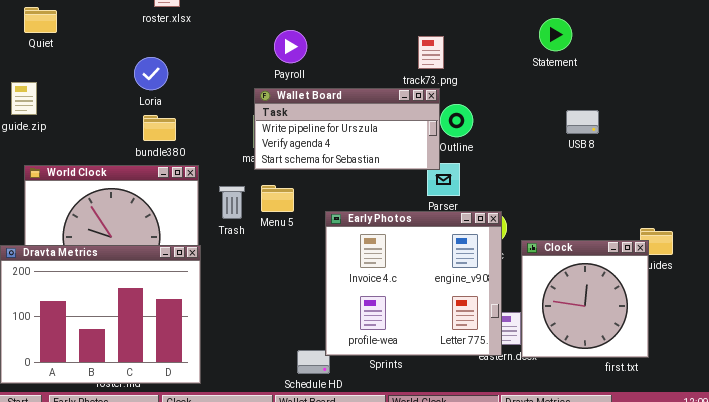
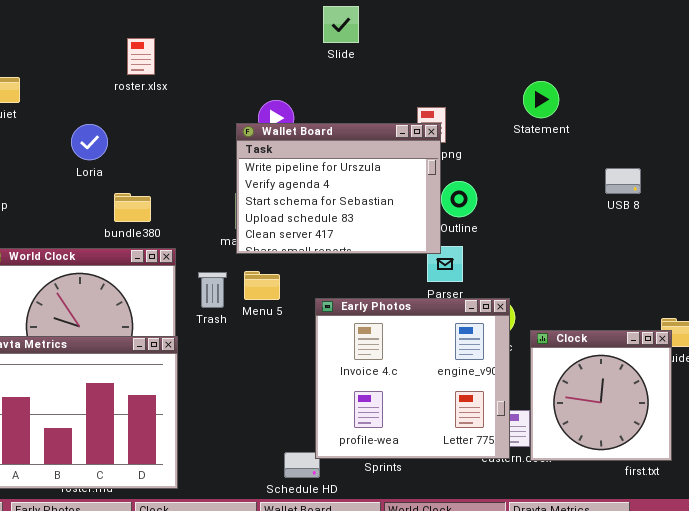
Statement: [539,18,572,51] -> [523,81,559,118], moved
Loria: [134,57,168,90] -> [71,124,108,160], moved
Wallet Board: [254,88,440,170] -> [236,123,441,254], resized
USB 8: [566,110,599,134] -> [605,168,641,194], moved

